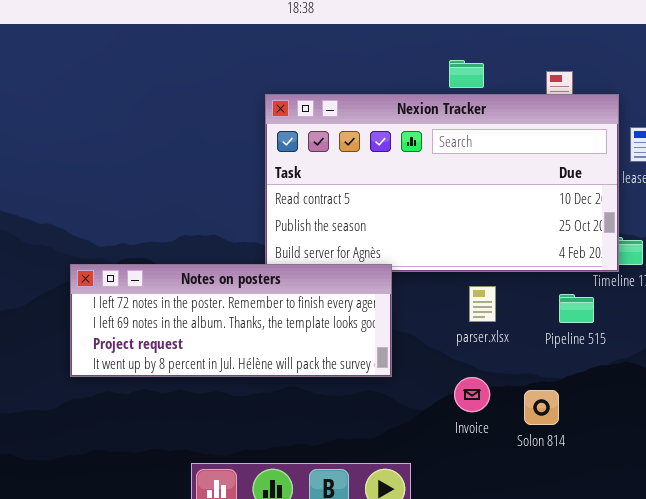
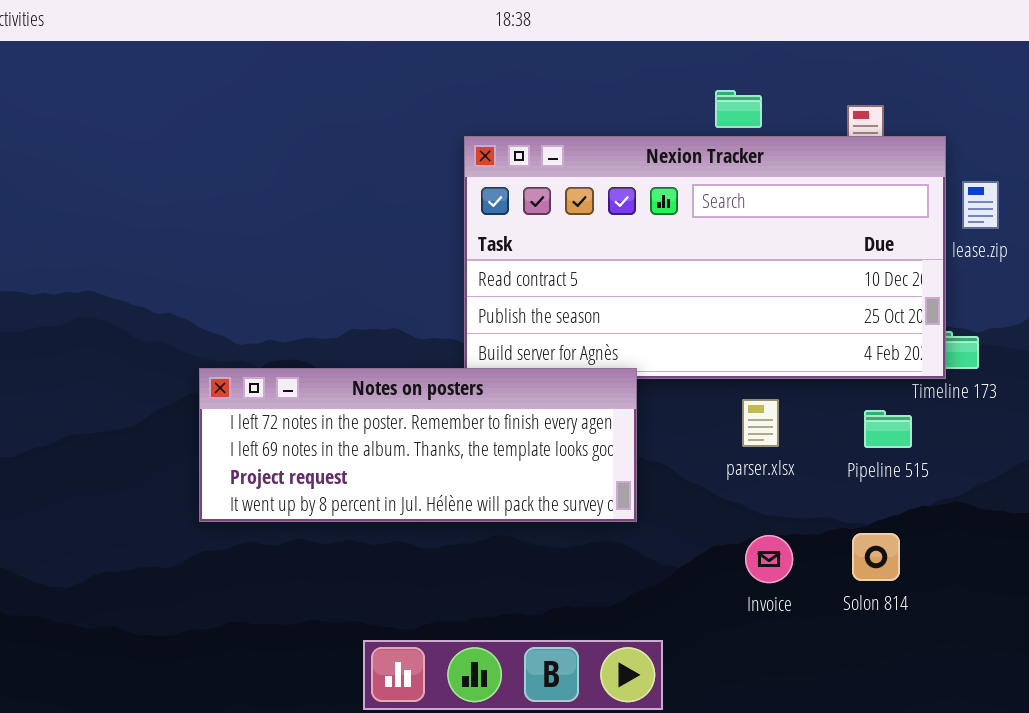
Invoice: [454,377,490,412] -> [745,535,793,583], moved
Solon 814: [524,390,559,425] -> [852,533,900,581], moved

